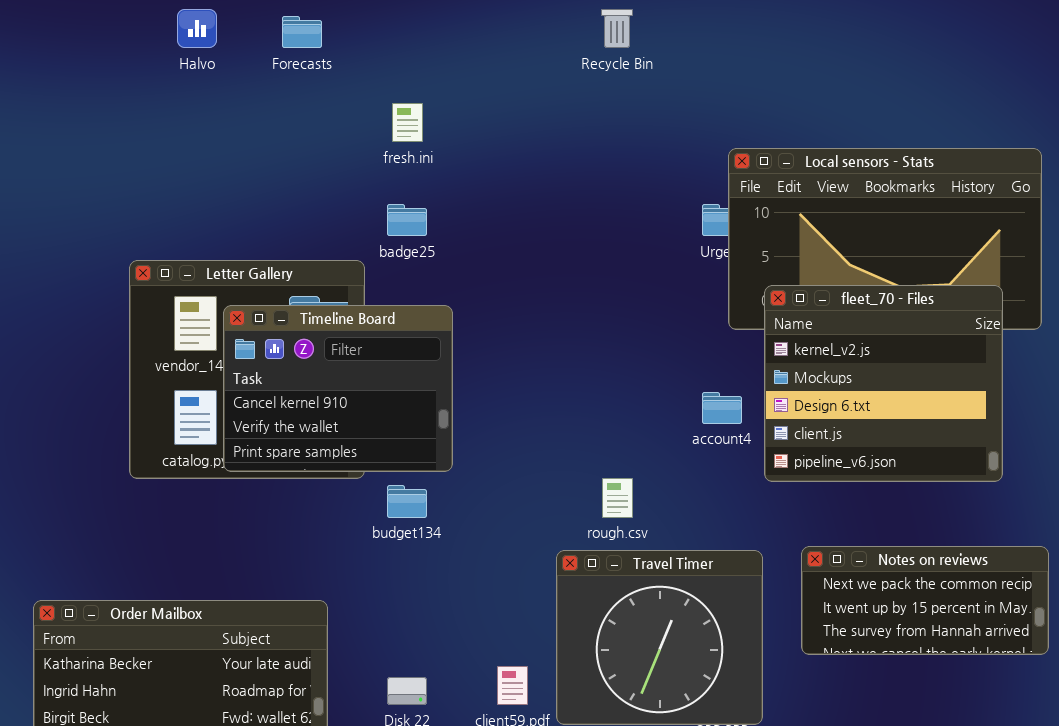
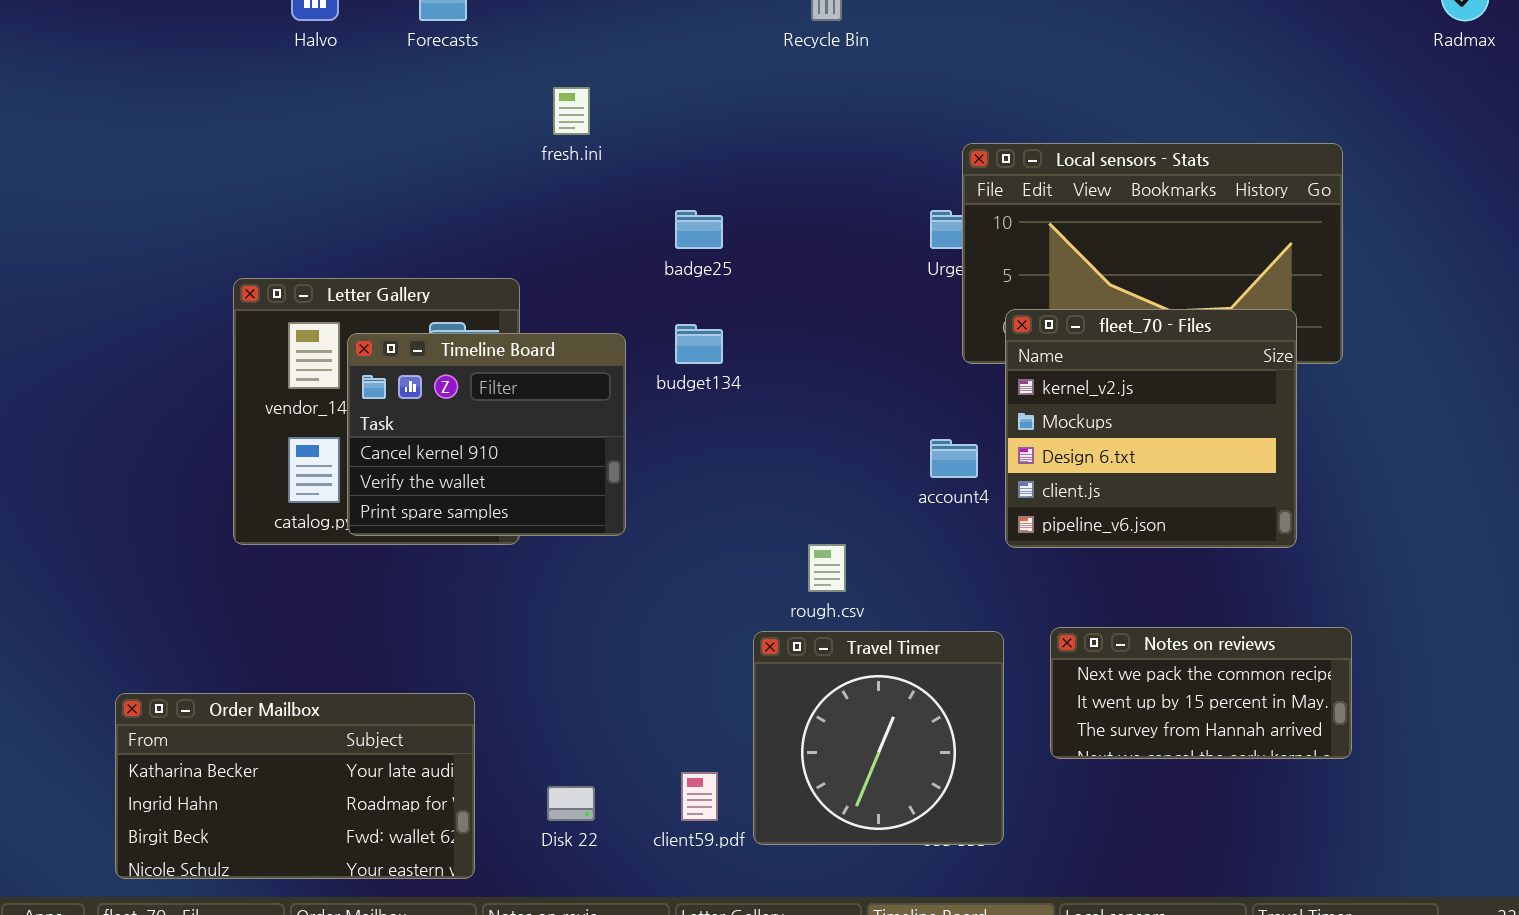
badge25: [387,204,427,236] -> [675,210,723,249], moved
budget134: [387,485,427,518] -> [675,324,723,364], moved

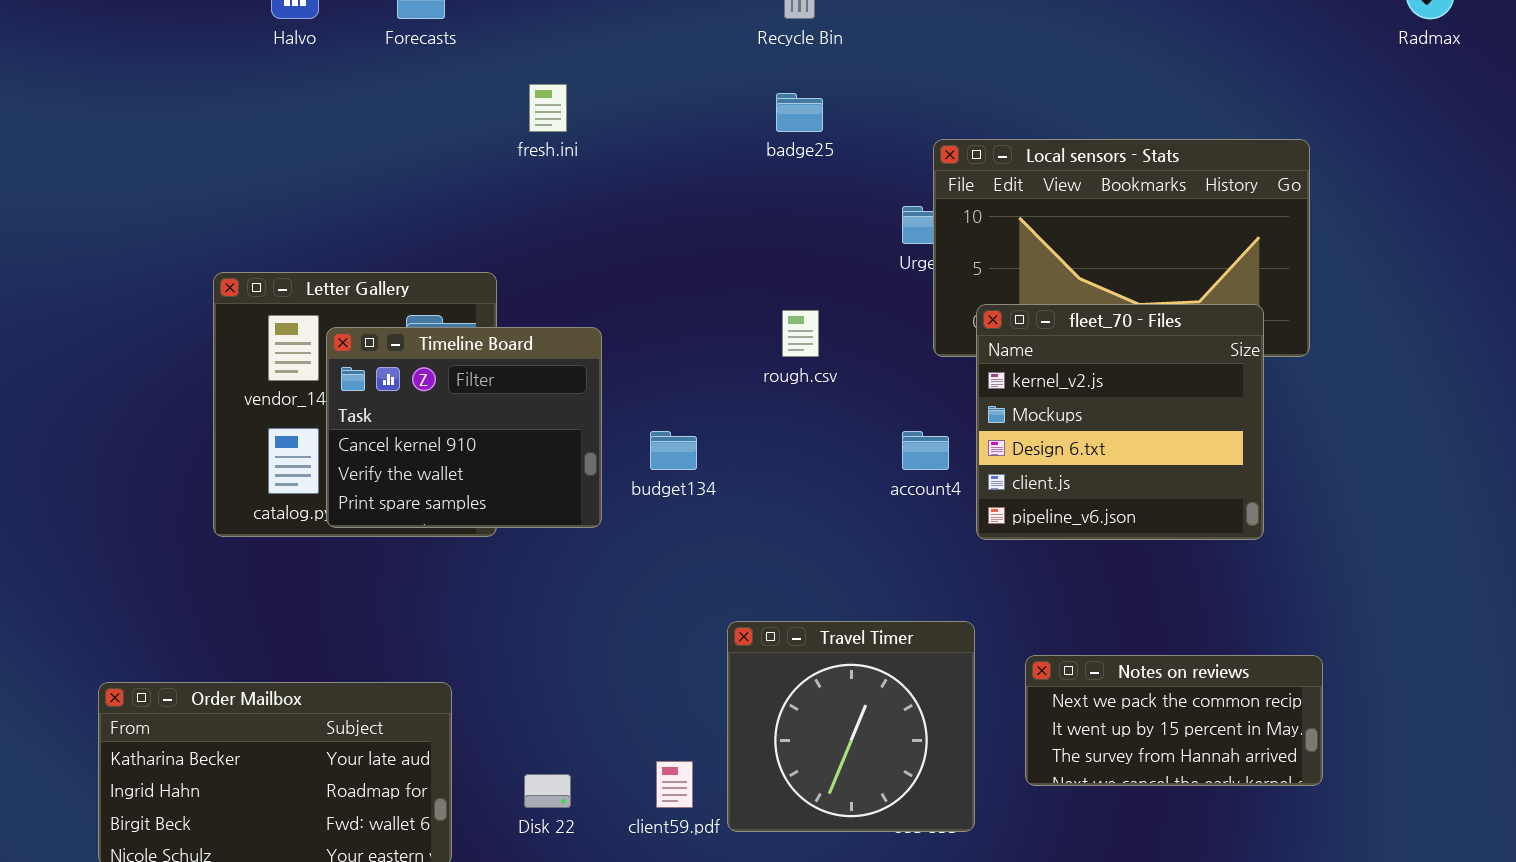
badge25: [675,210,723,249] -> [776,93,823,132], moved
budget134: [675,324,723,364] -> [650,431,697,470], moved
rough.csv: [808,544,846,592] -> [782,310,819,357], moved
Notes on reviews: [1050,627,1352,759] -> [1025,655,1323,786], moved

